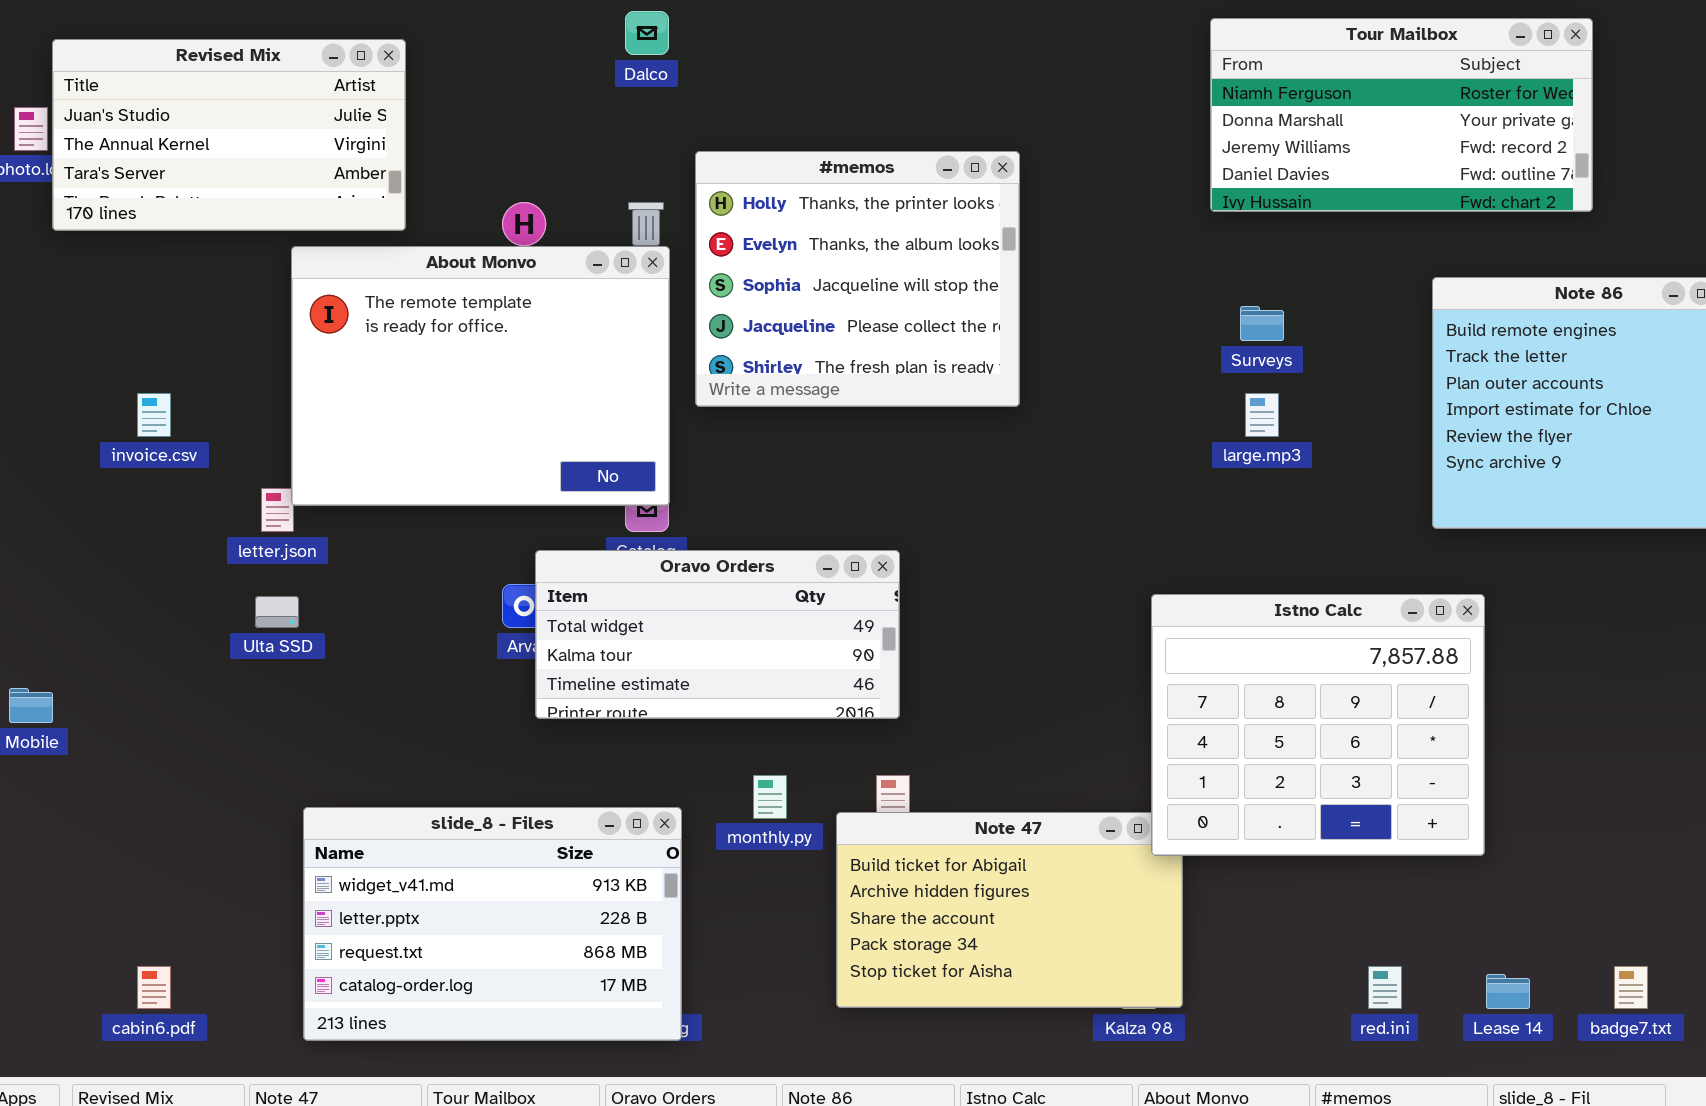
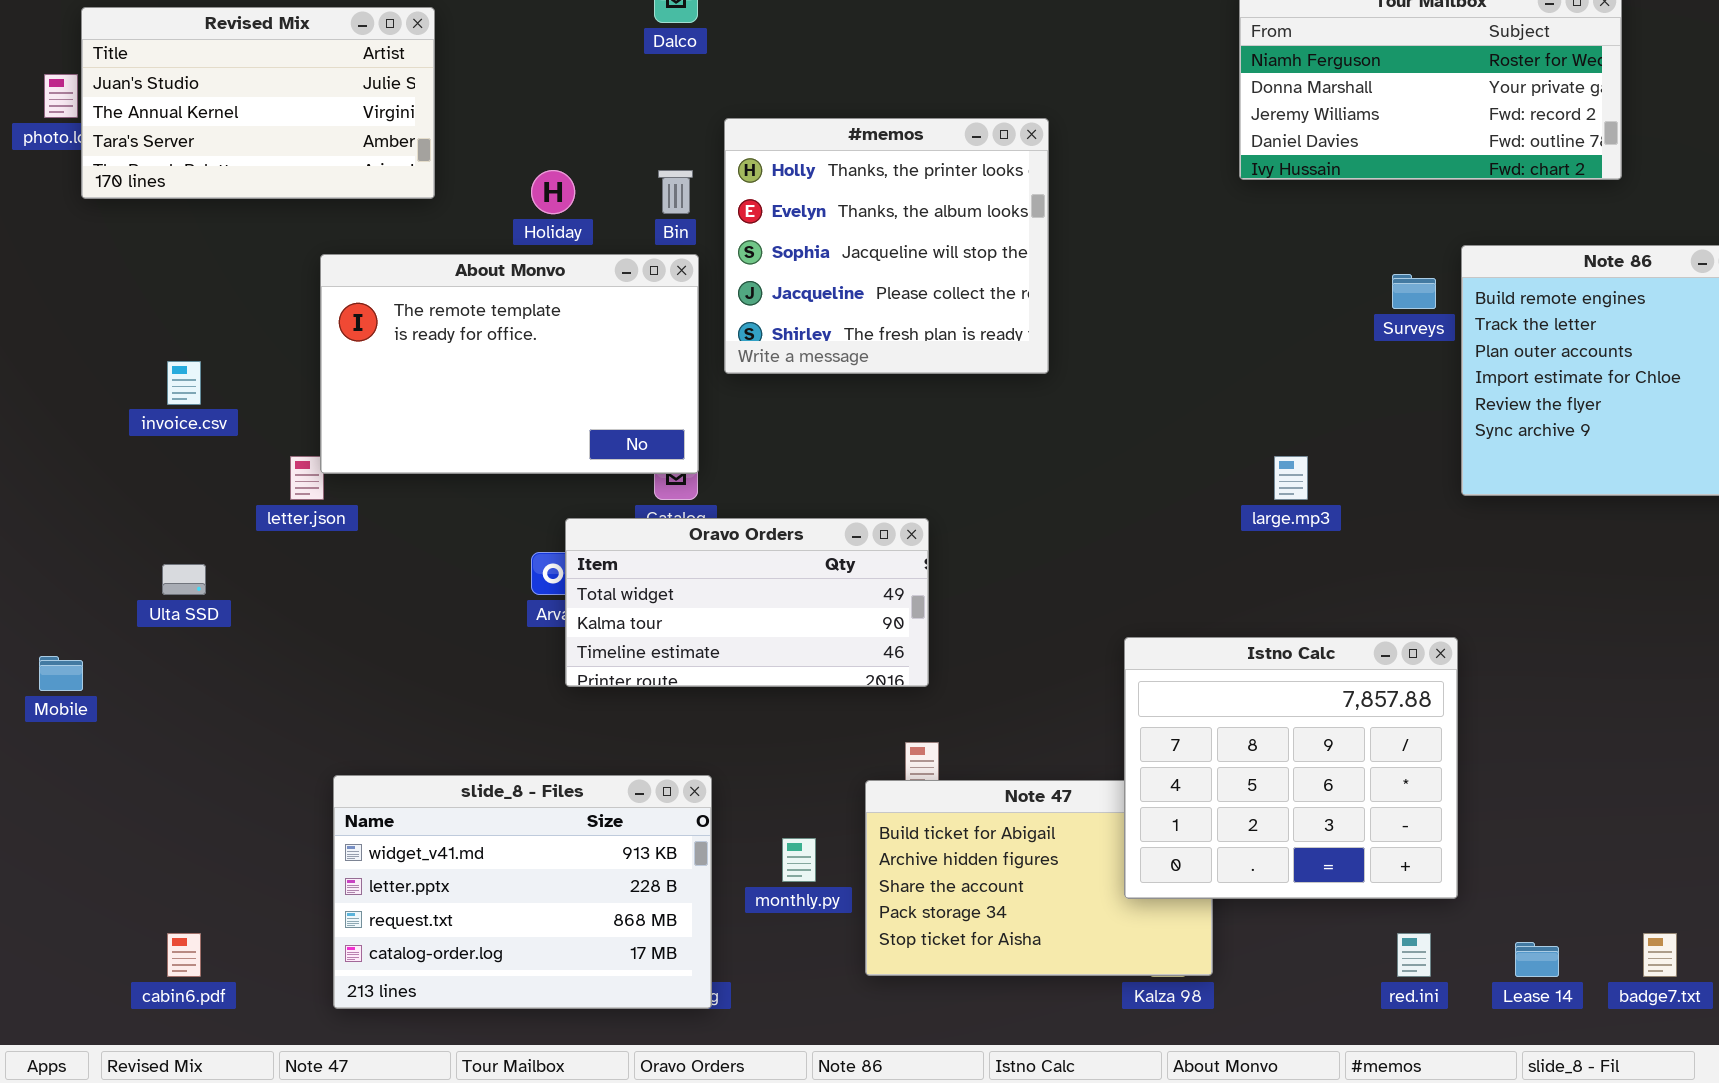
About Monvo: [291,246,670,506] -> [320,254,699,474], resized
Surveys: [1240,306,1284,341] -> [1392,274,1436,309], moved
large.mp3: [1245,393,1279,437] -> [1274,456,1308,500], moved
Istno Calc: [1151,594,1485,856] -> [1124,637,1458,899], moved
Ulta SSD: [255,596,299,628] -> [162,564,206,595], moved
monthly.py: [753,775,787,819] -> [782,838,816,882], moved

